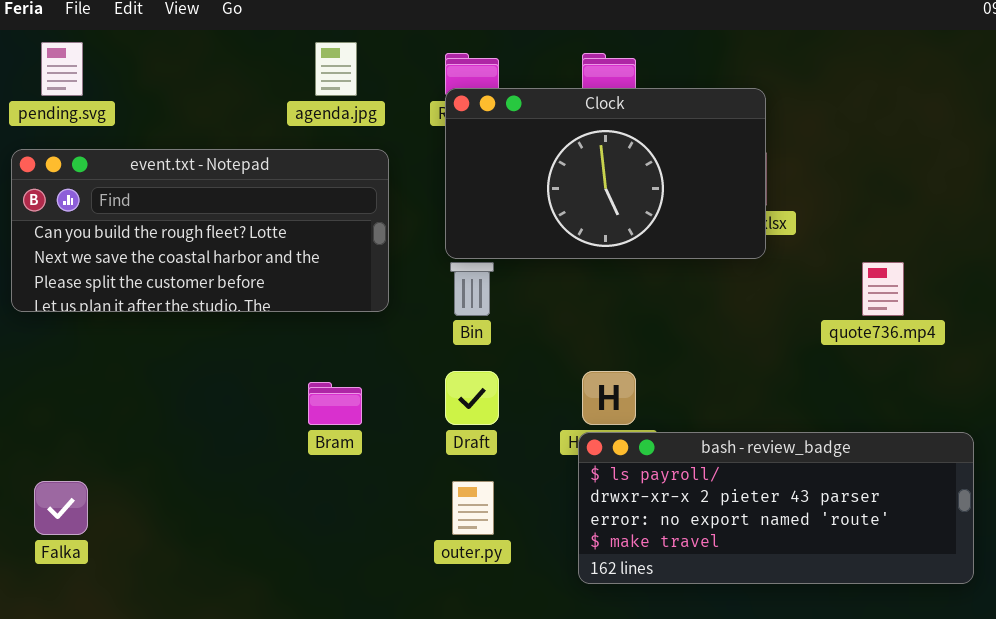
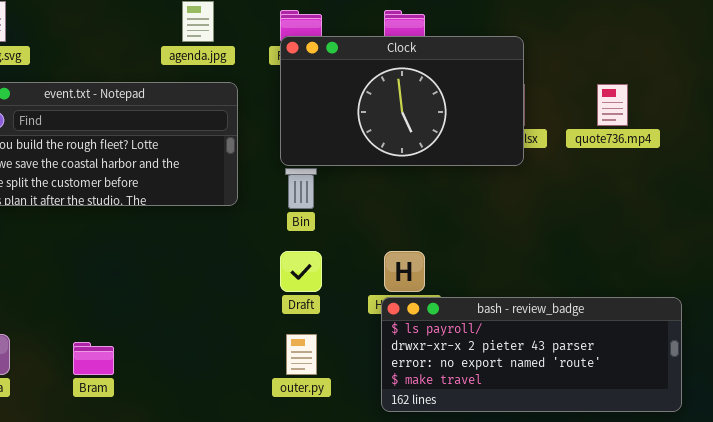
quote736.mp4: [862,262,904,316] -> [597,84,628,126], moved
Bram: [308,382,362,425] -> [73,342,114,375], moved

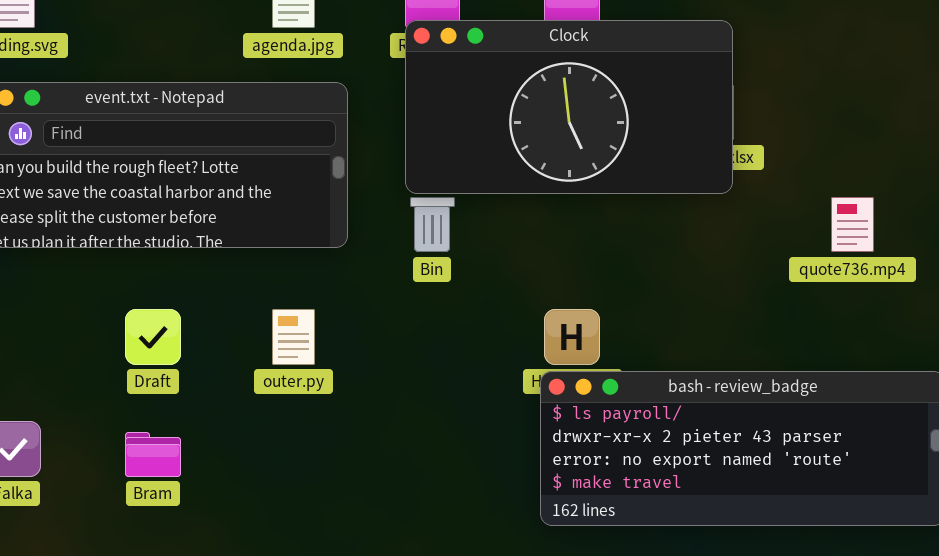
quote736.mp4: [597,84,628,126] -> [831,197,874,252], moved
Draft: [280,251,322,292] -> [125,309,181,365], moved
outer.py: [286,334,317,375] -> [272,309,315,365], moved

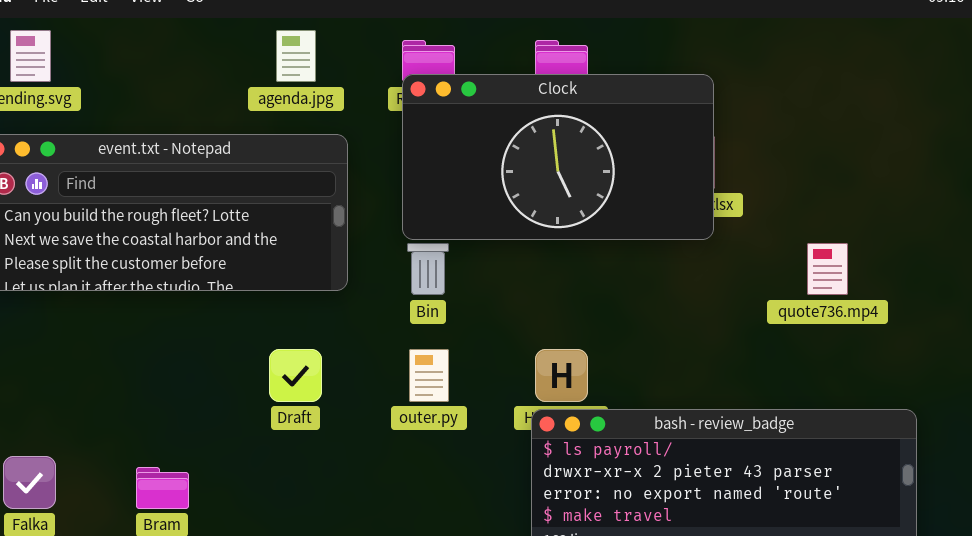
Draft: [125,309,181,365] -> [269,349,322,402], moved
outer.py: [272,309,315,365] -> [409,349,449,402], moved

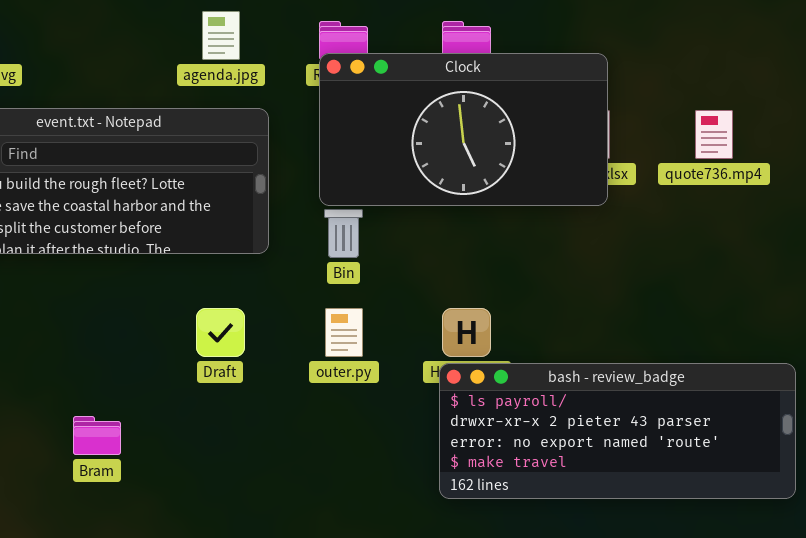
quote736.mp4: [807,243,848,295] -> [695,110,733,159], moved

